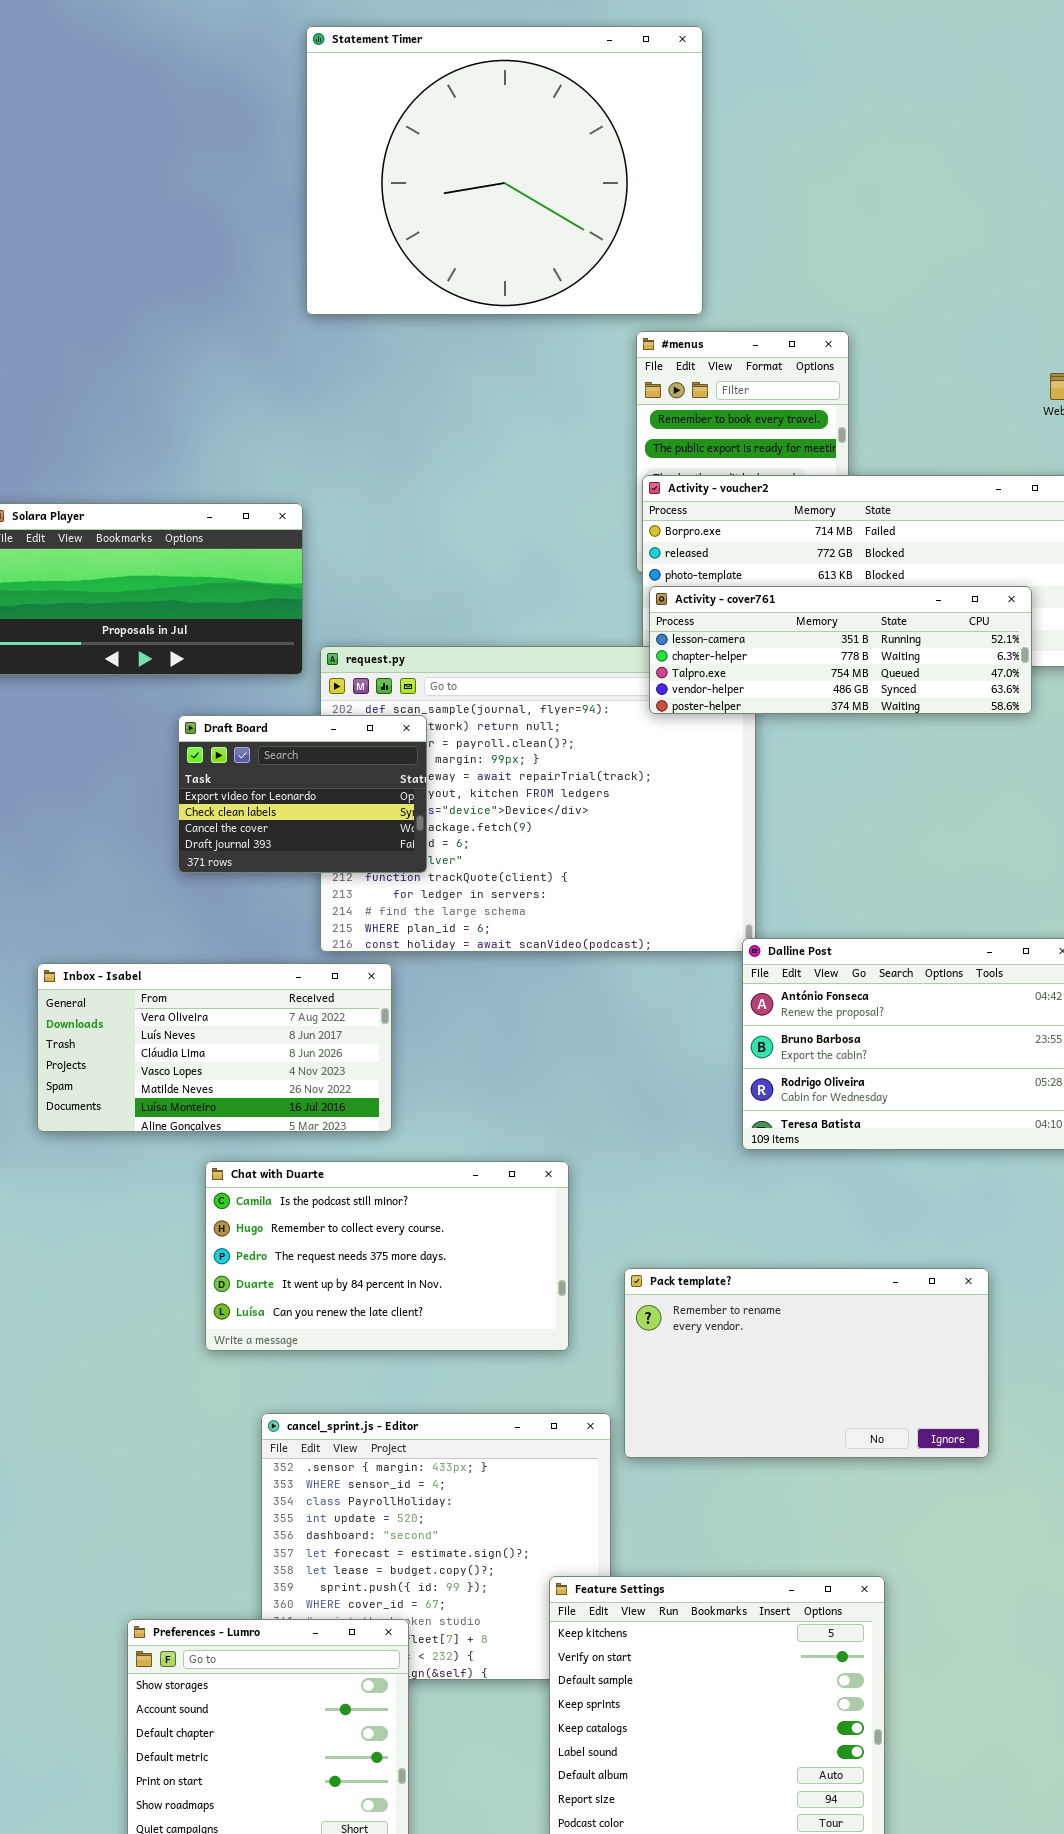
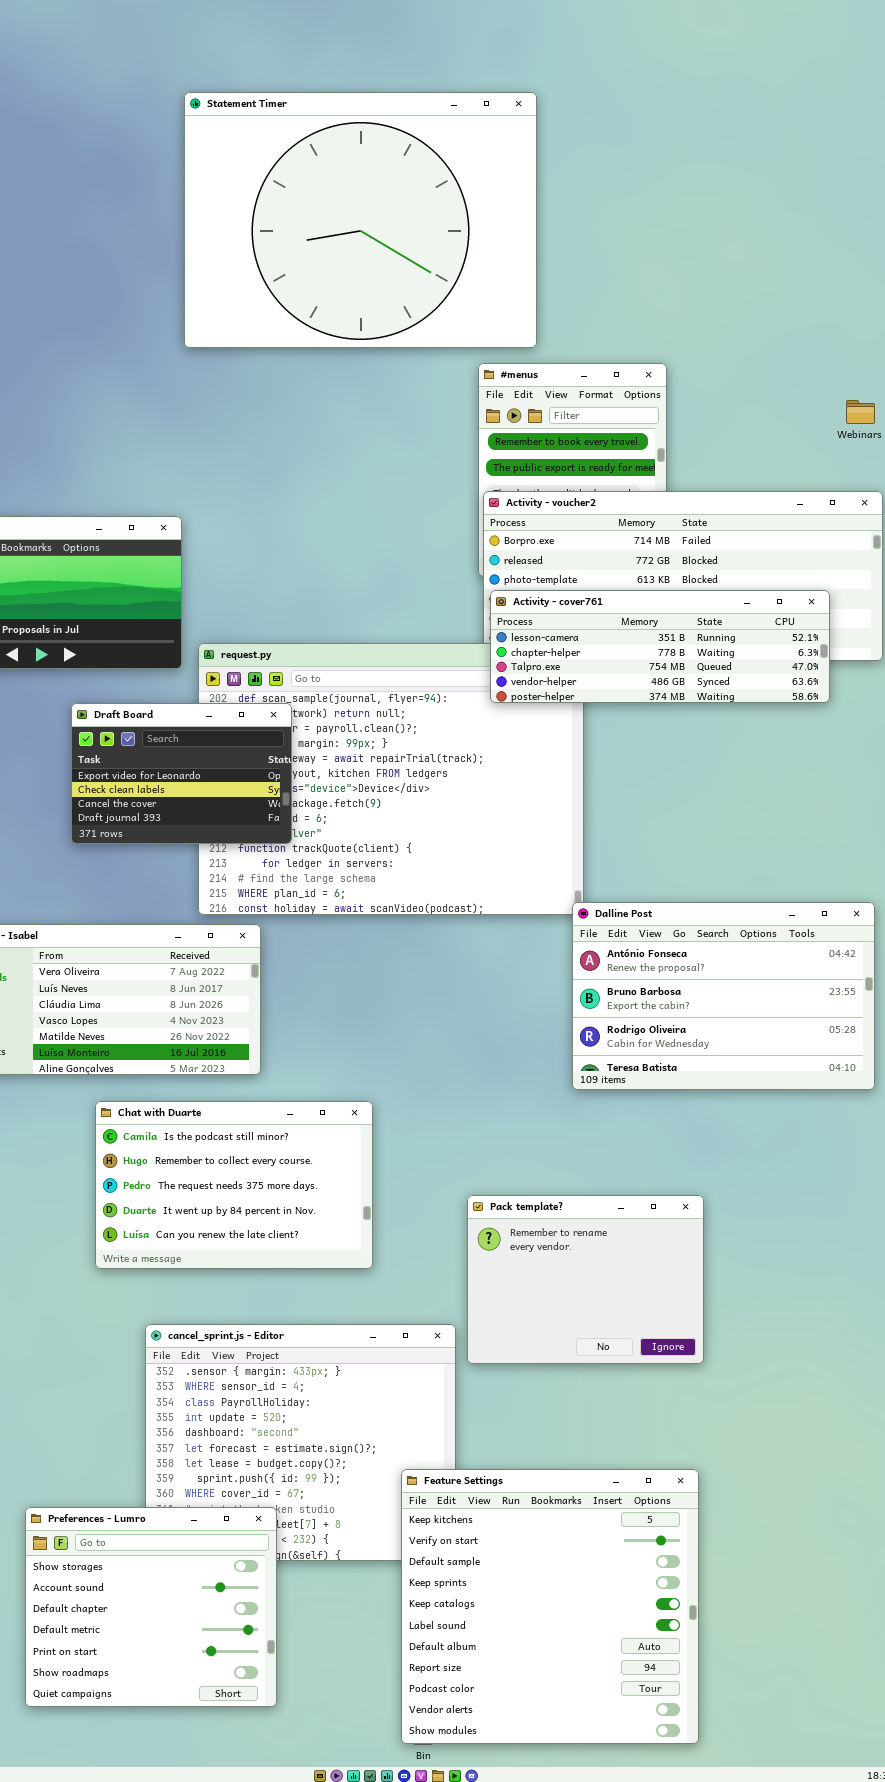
Chat with Duarte: [205,1161,569,1351] -> [95,1101,373,1269], resized
Pack template?: [624,1268,989,1458] -> [467,1195,704,1364], resized

